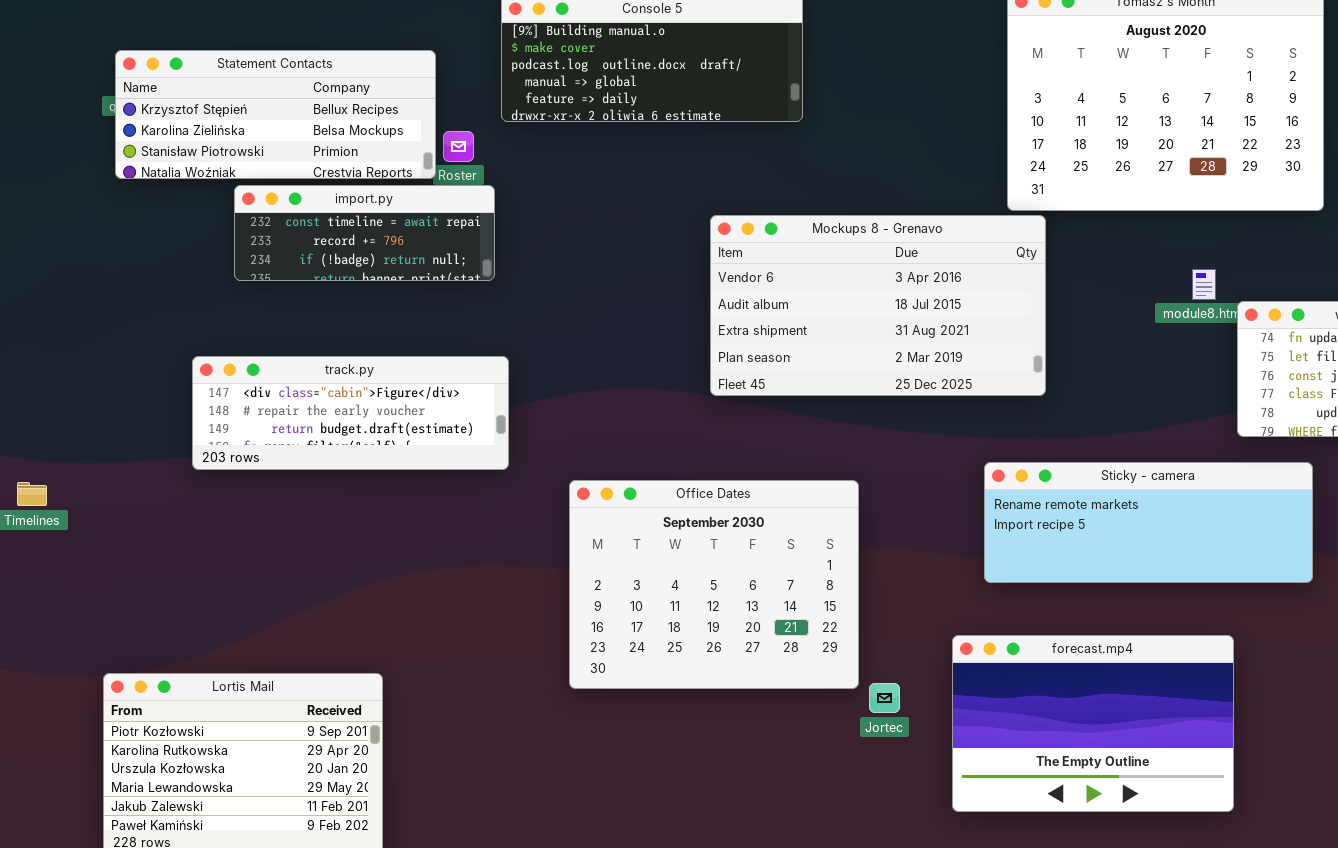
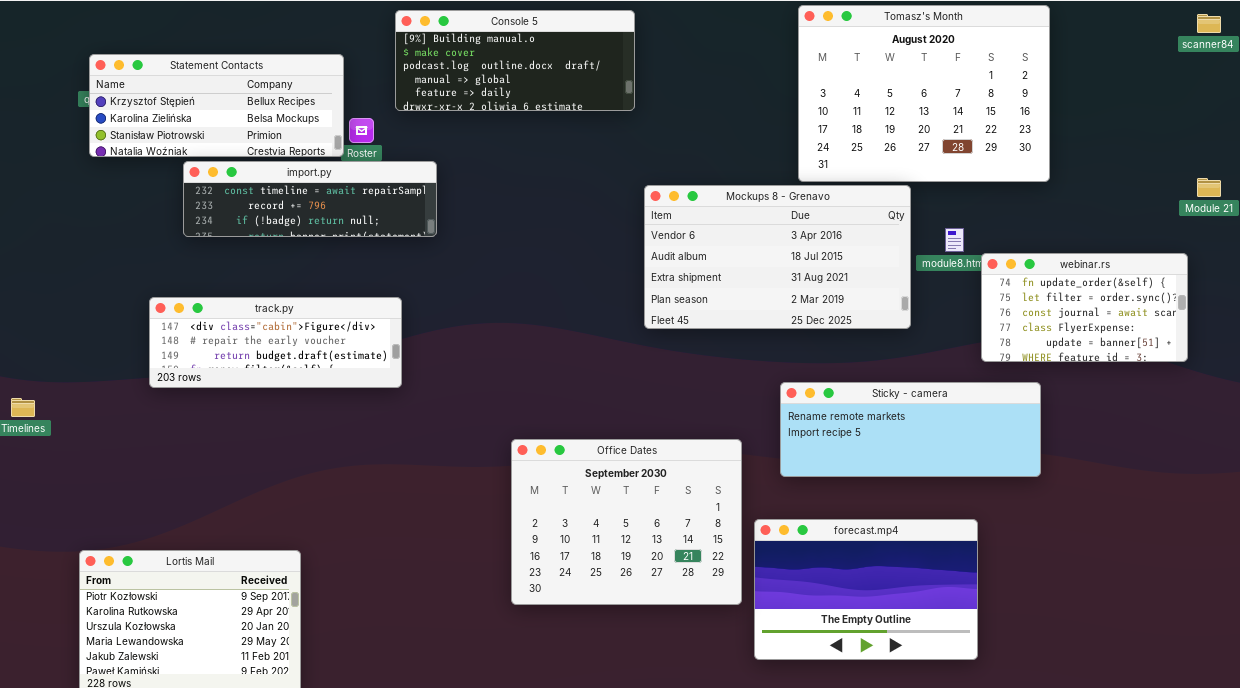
import.py: [234,185,495,281] -> [183,161,437,237], resized
Mockups 8 - Grenavo: [710,215,1046,396] -> [644,185,911,329], moved
Office Dates: [569,480,859,689] -> [511,439,742,605], moved

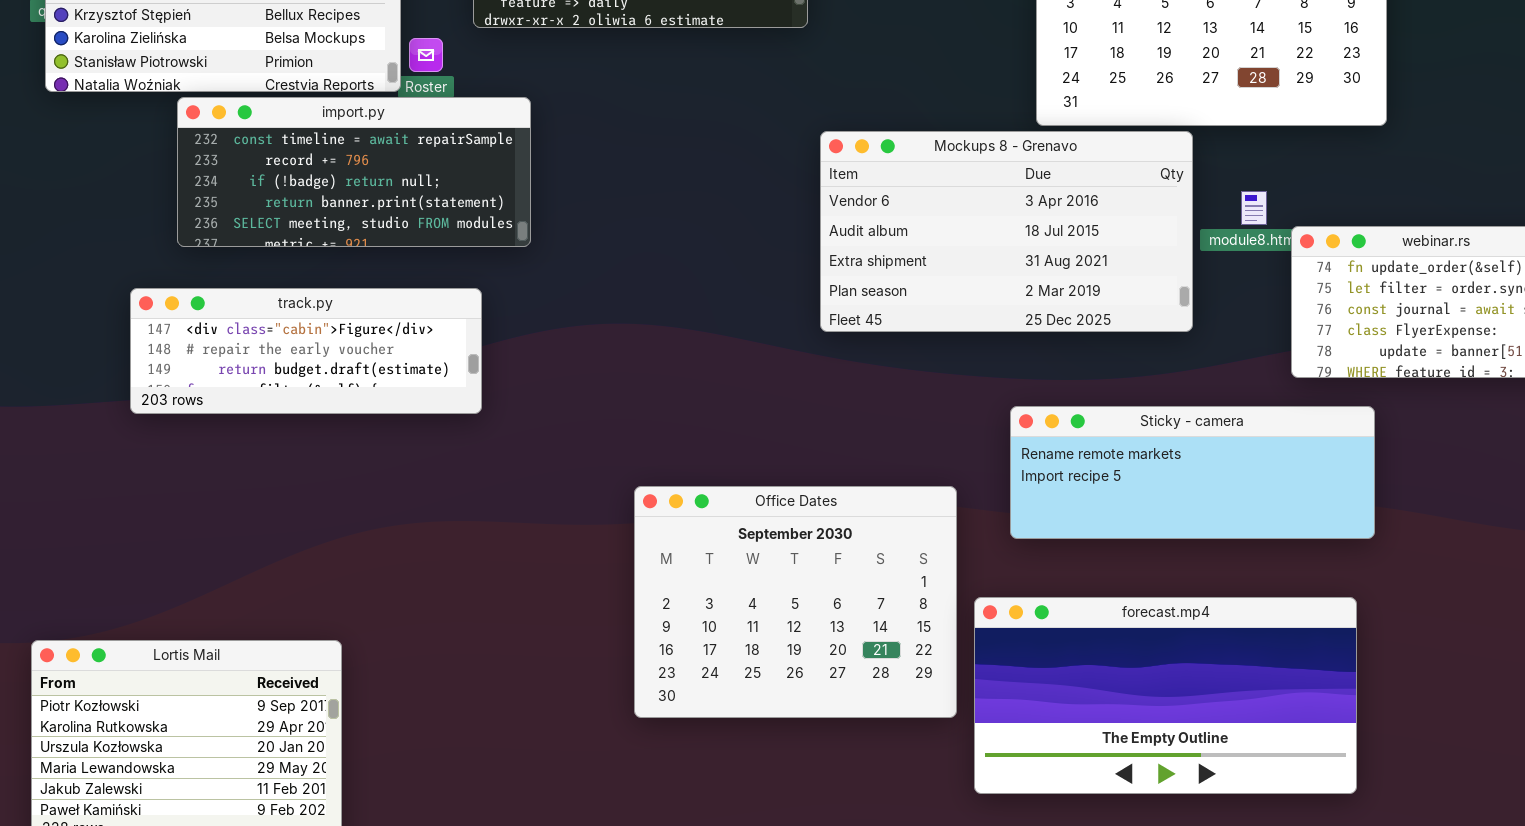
import.py: [183,161,437,237] -> [177,97,531,247], resized
forecast.mp4: [754,519,978,660] -> [974,597,1357,794], resized

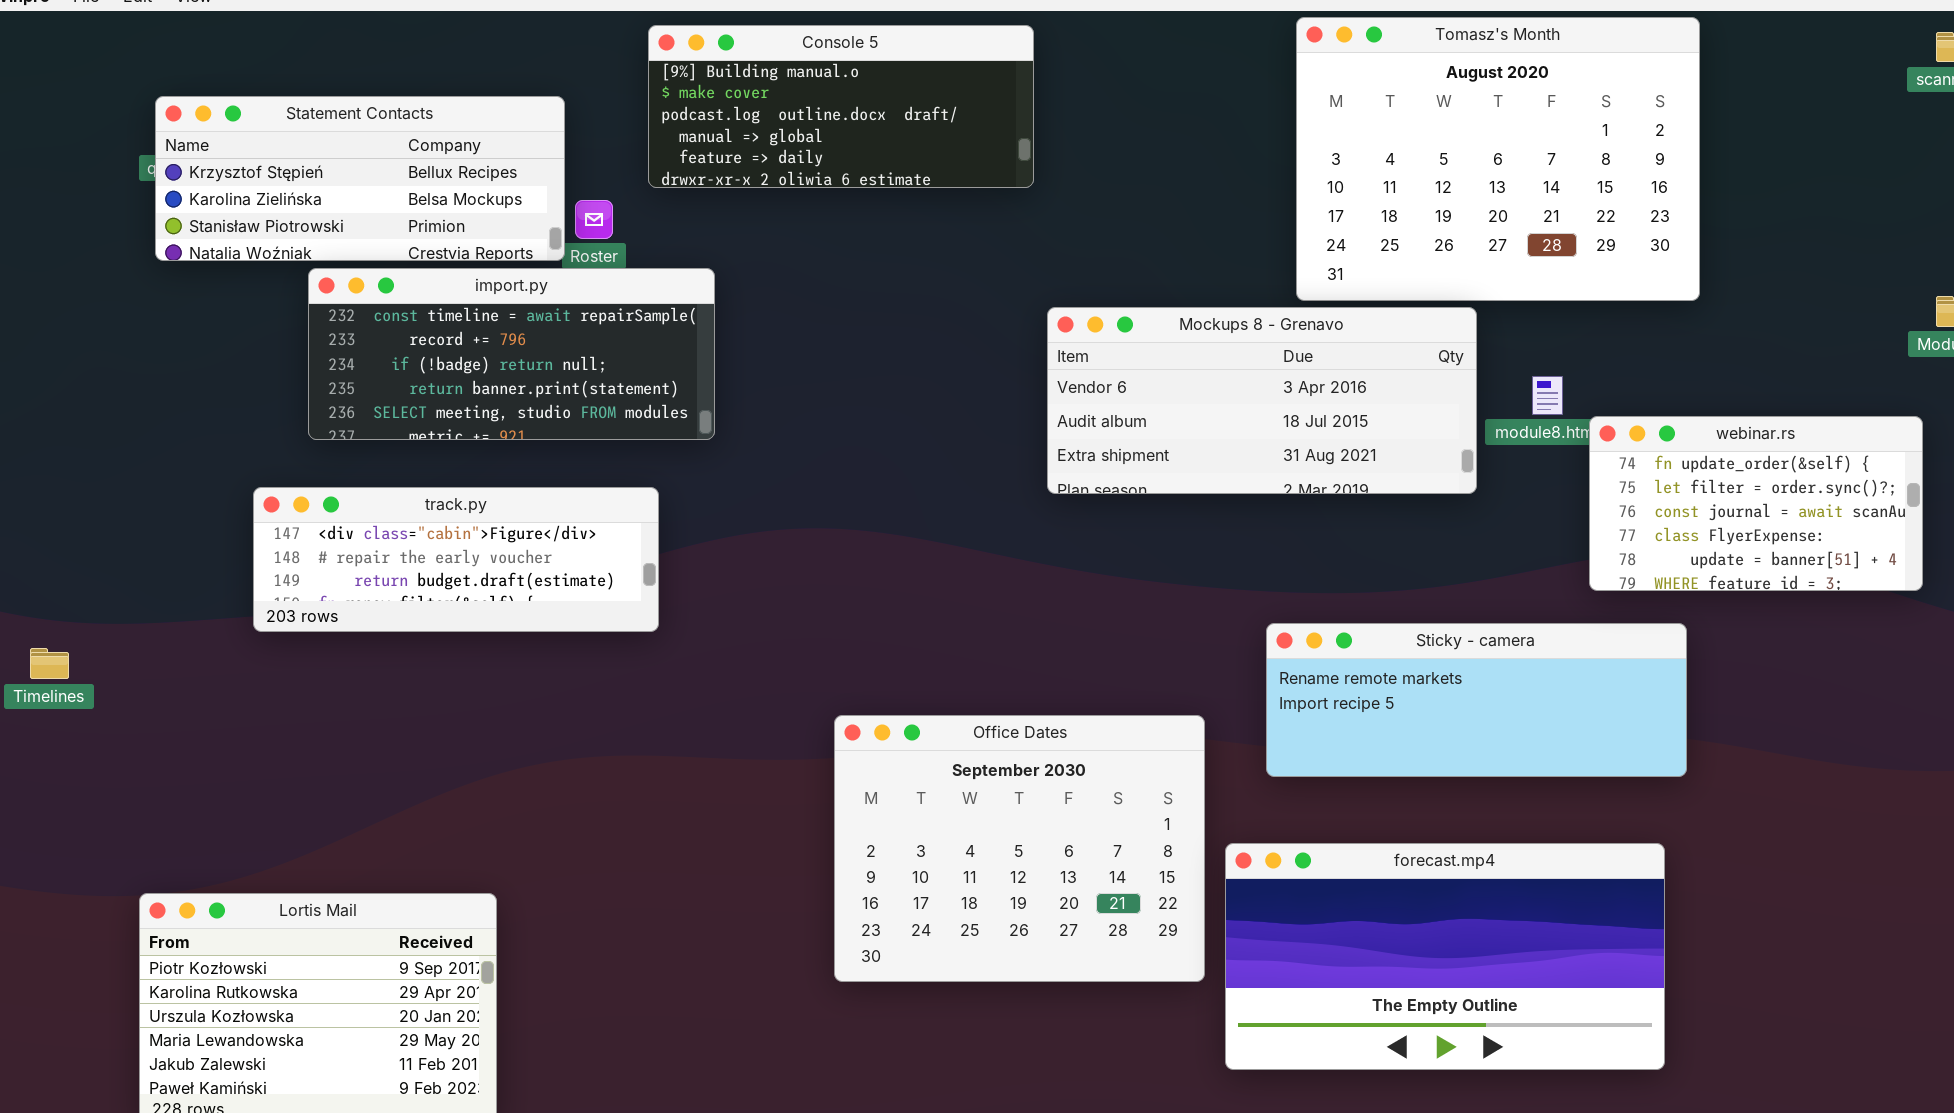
Mockups 8 - Grenavo: [820,131,1193,332] -> [1047,307,1477,494], resized

